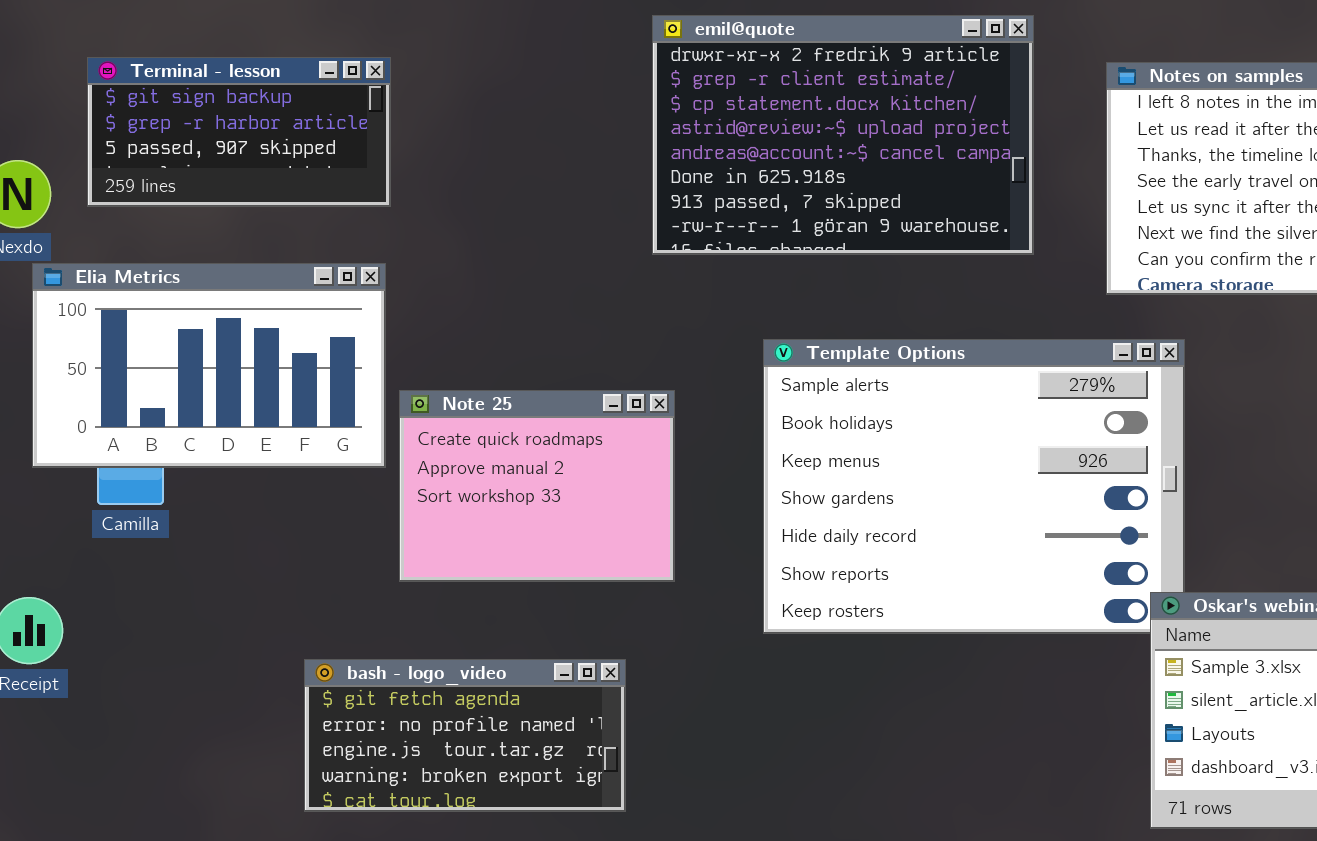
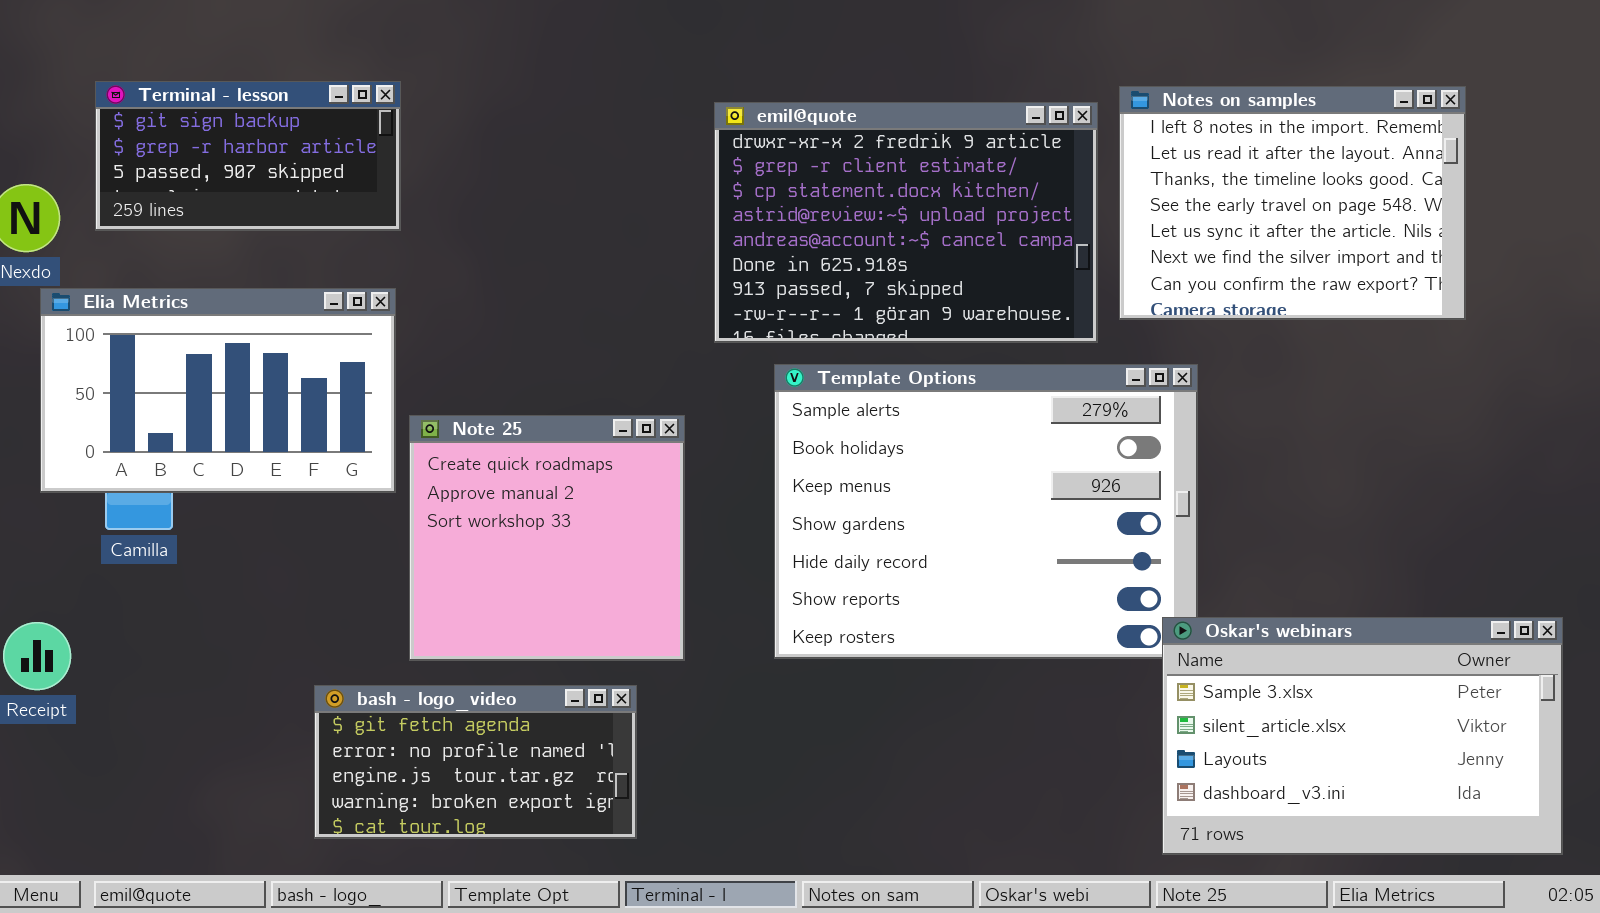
emil@quote: [652,15,1034,255] -> [714,102,1098,343], moved
Note 25: [399,390,675,582] -> [409,415,685,661], resized

